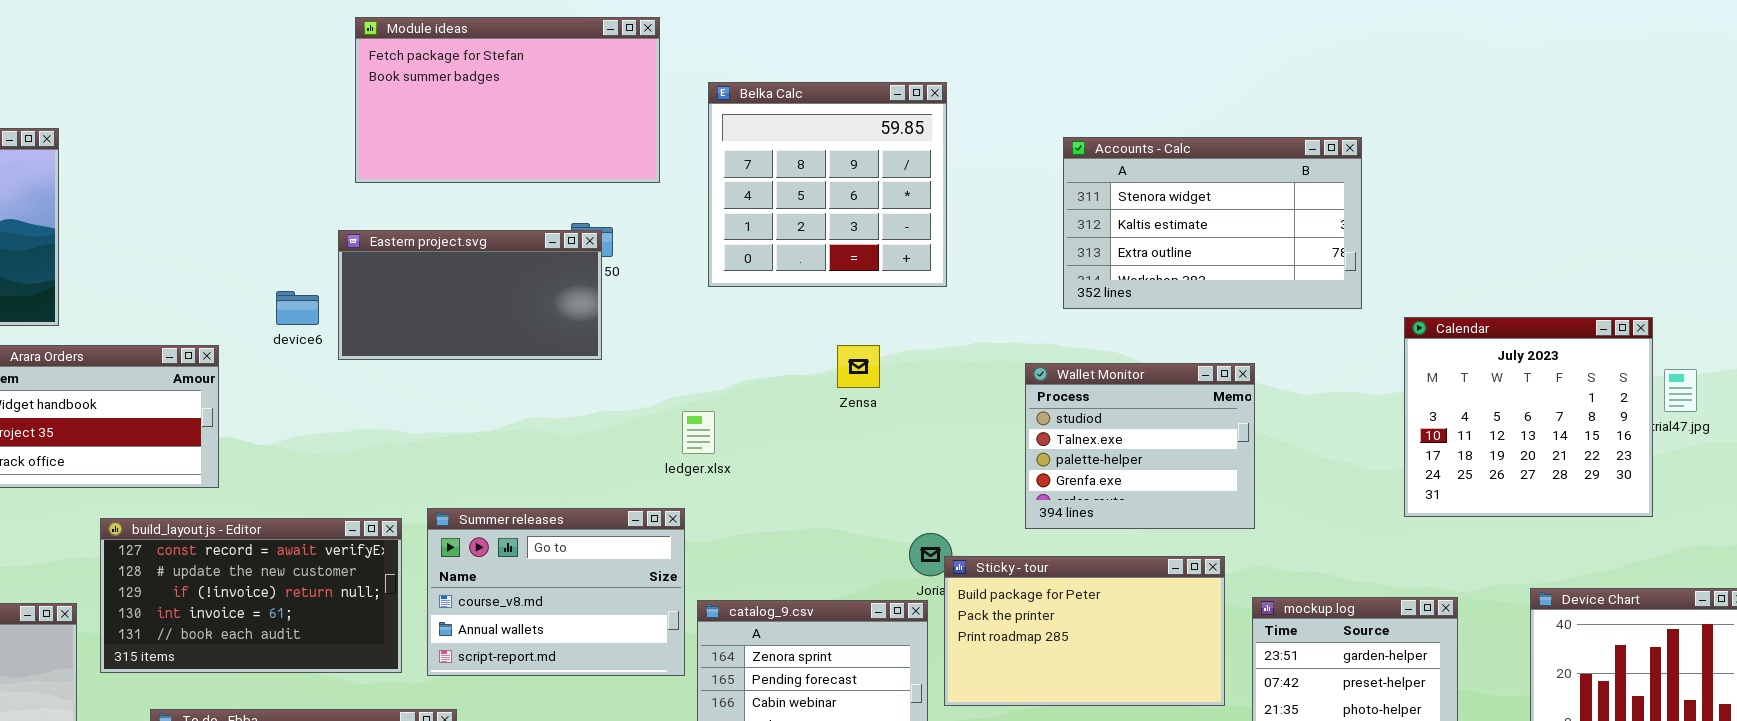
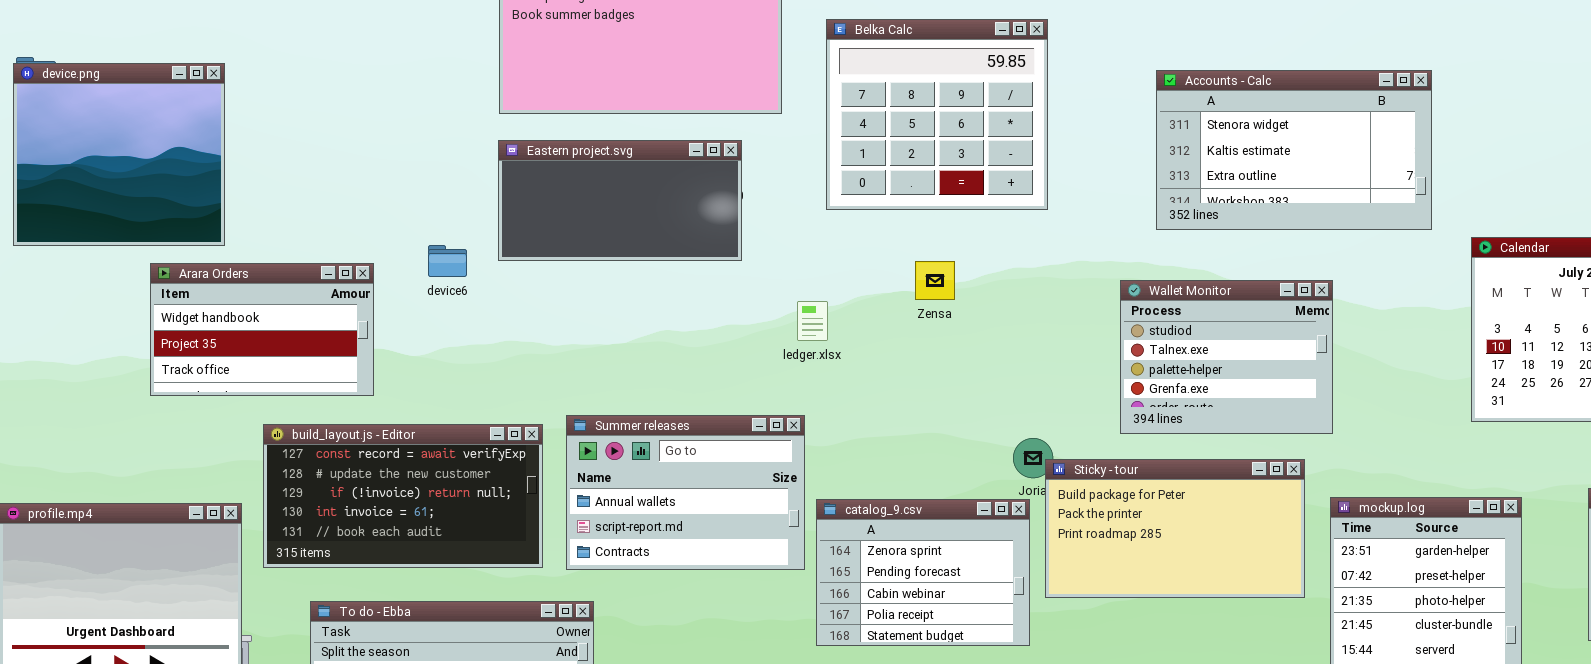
Eastern project.svg: [338,230,602,360] -> [498,140,742,261], moved
device6: [276,291,319,325] -> [428,245,467,277], moved
Zensa: [837,345,880,388] -> [915,261,955,300], moved
ledger.xlsx: [682,411,715,454] -> [797,301,828,341], moved
Summer releases: [427,508,685,676] -> [566,415,805,570], scrolled down 1 row

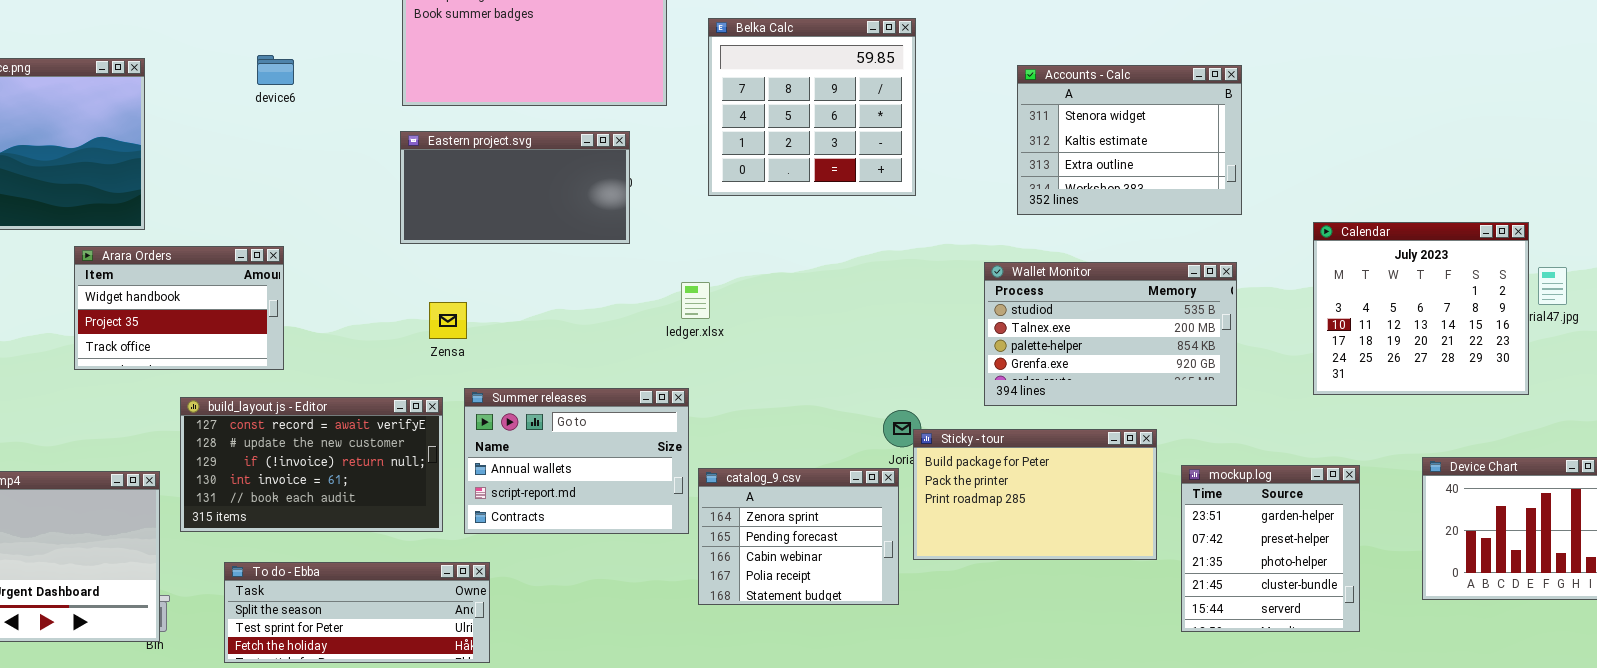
Accounts - Calc: [1156,70,1432,230] -> [1017,65,1242,215], resized
device6: [428,245,467,277] -> [257,55,294,85], moved
Zensa: [915,261,955,300] -> [429,302,467,339], moved
Wallet Monitor: [1120,280,1333,434] -> [984,262,1237,406], resized

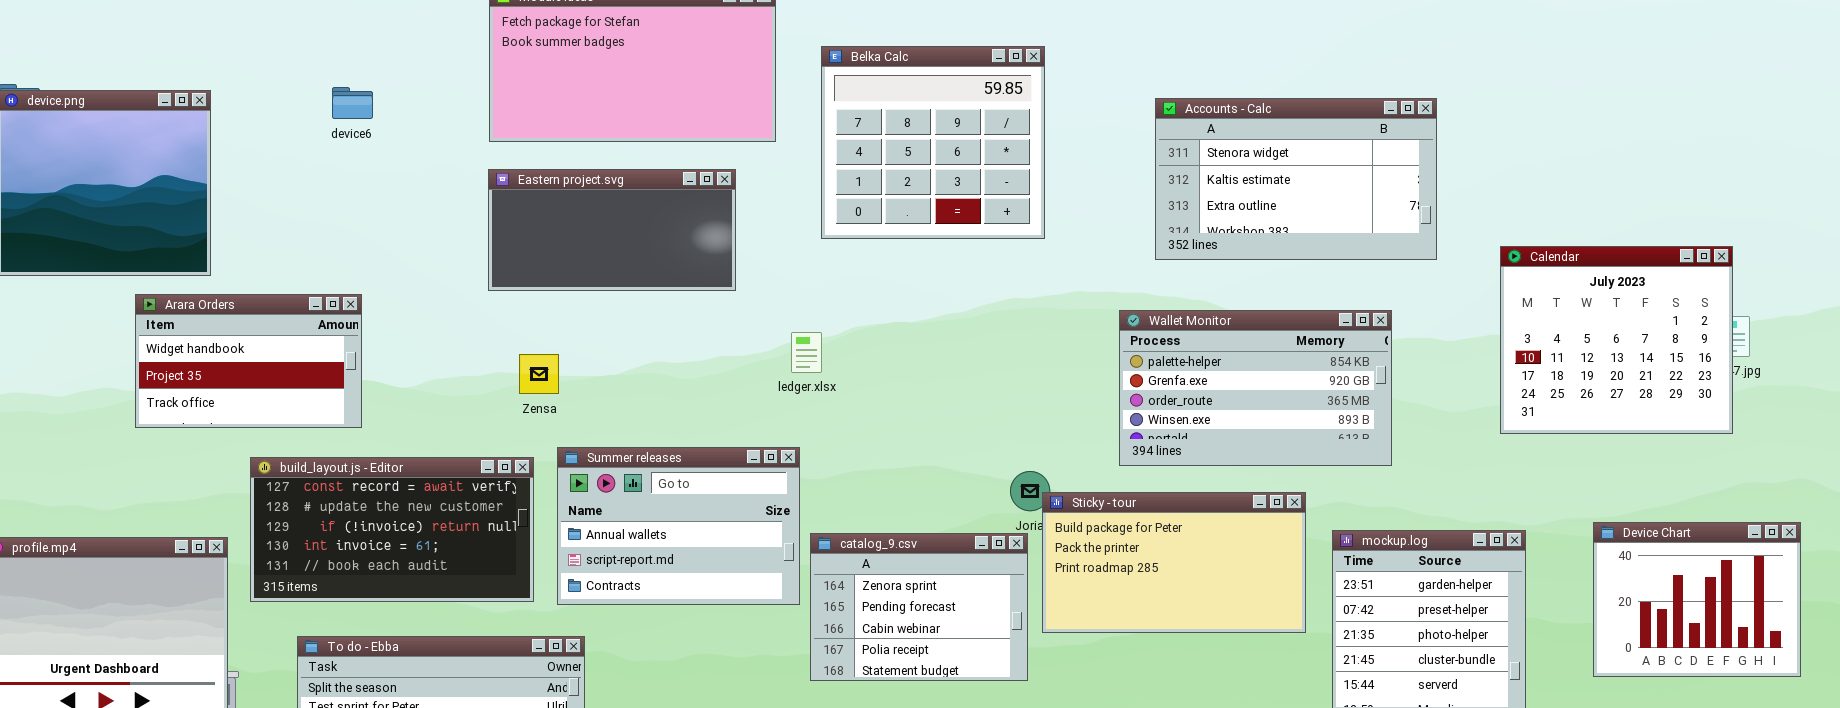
Accounts - Calc: [1017,65,1242,215] -> [1155,98,1437,260], resized
Calendar: [1313,222,1529,395] -> [1500,246,1733,434], moved
Wallet Monitor: [984,262,1237,406] -> [1119,310,1392,466], scrolled down 2 rows

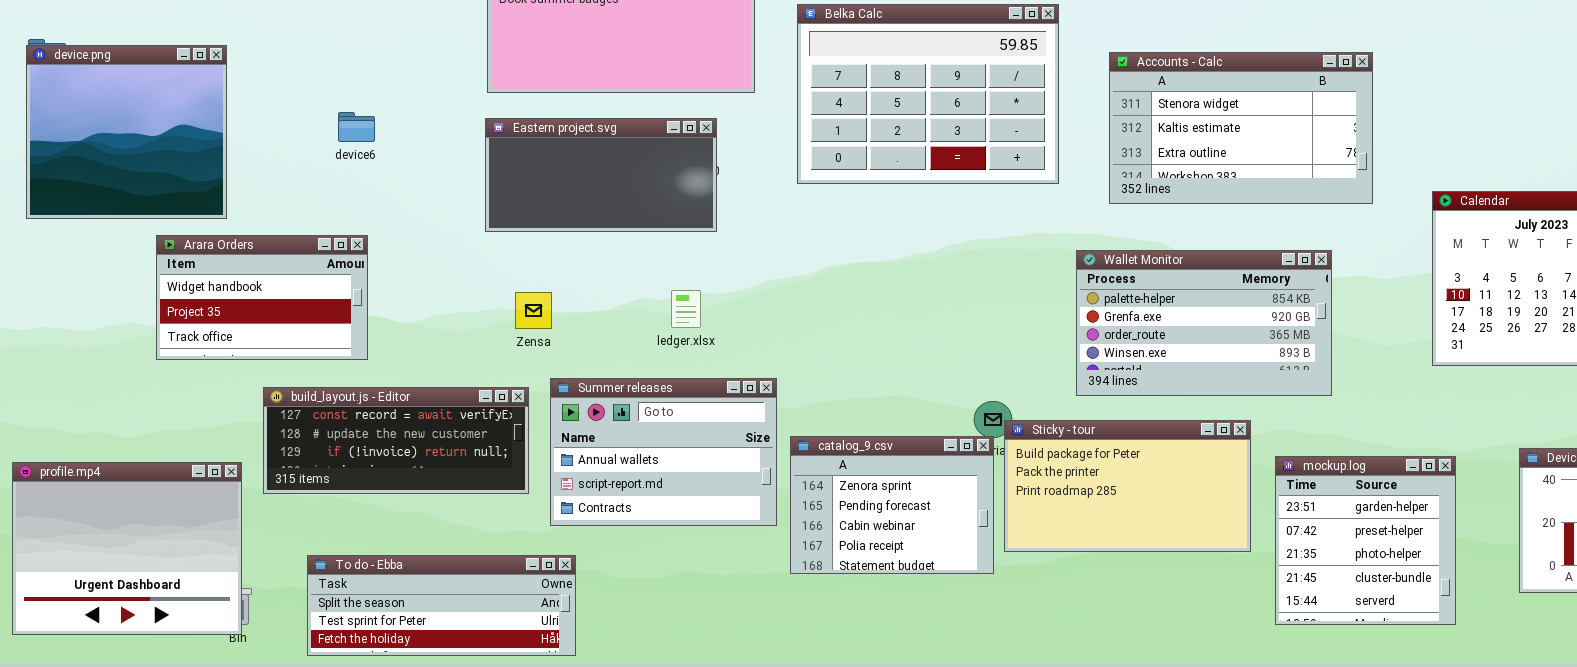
Belka Calc: [821,46,1045,239] -> [797,4,1059,184], resized
device6: [332,87,373,119] -> [338,112,375,142], moved
ledger.xlsx: [791,332,822,373] -> [671,290,701,328], moved
build_layout.js - Editor: [250,457,534,602] -> [263,387,529,494], resized
catalog_9.csv: [810,533,1028,681] -> [790,436,994,574], moved

